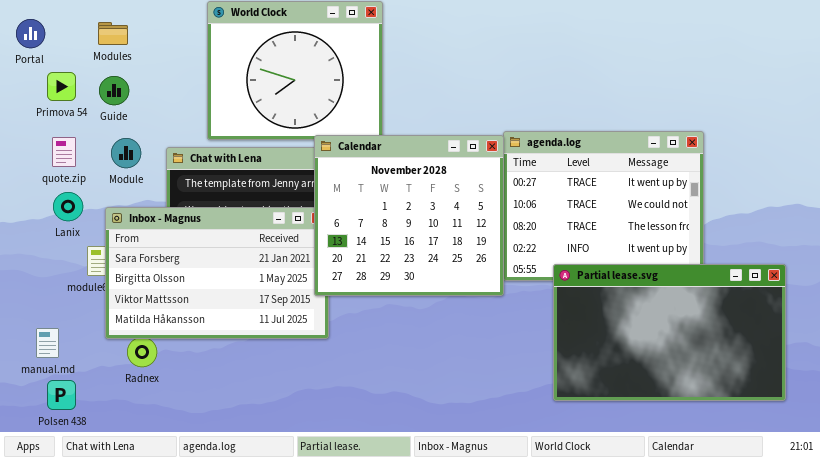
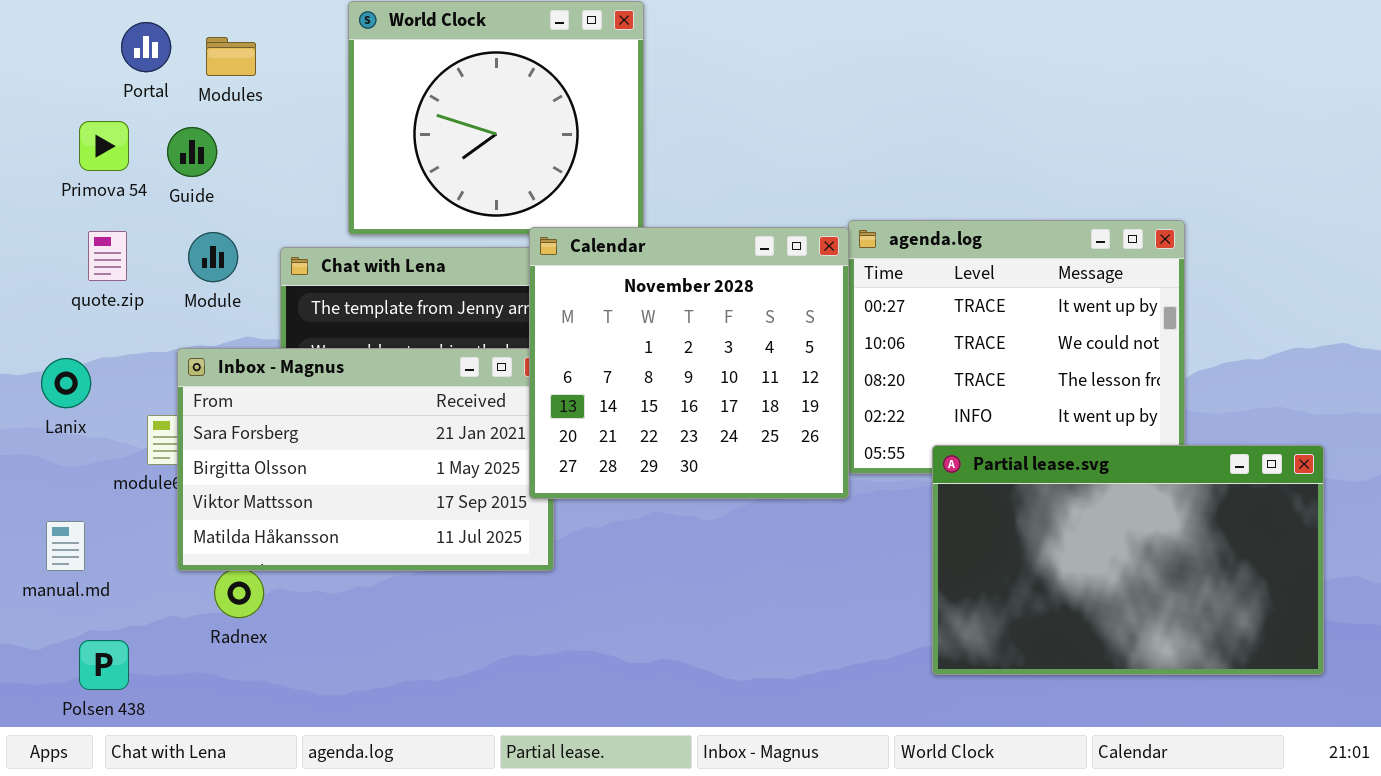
Portal: [16,19,45,48] -> [121,22,171,72], moved
Modules: [98,22,128,45] -> [206,37,256,76], moved
Lanix: [53,192,83,221] -> [41,358,91,408], moved
manual.md: [36,328,59,358] -> [46,521,85,571], moved

